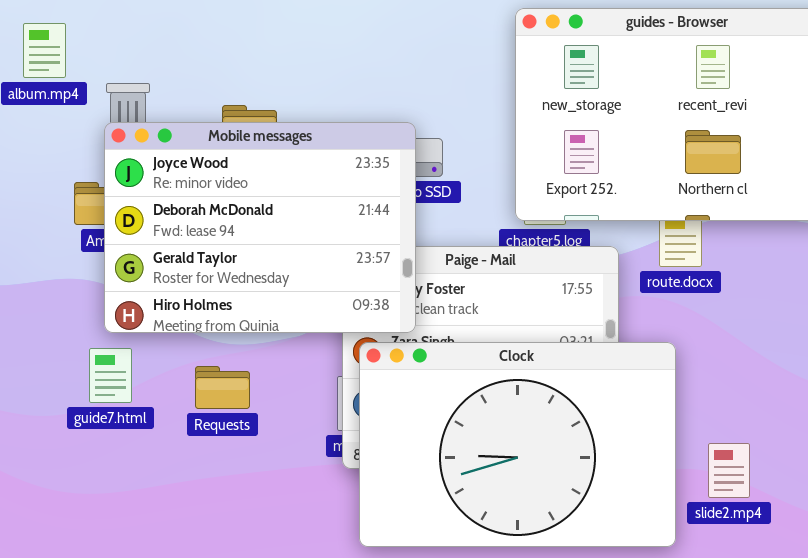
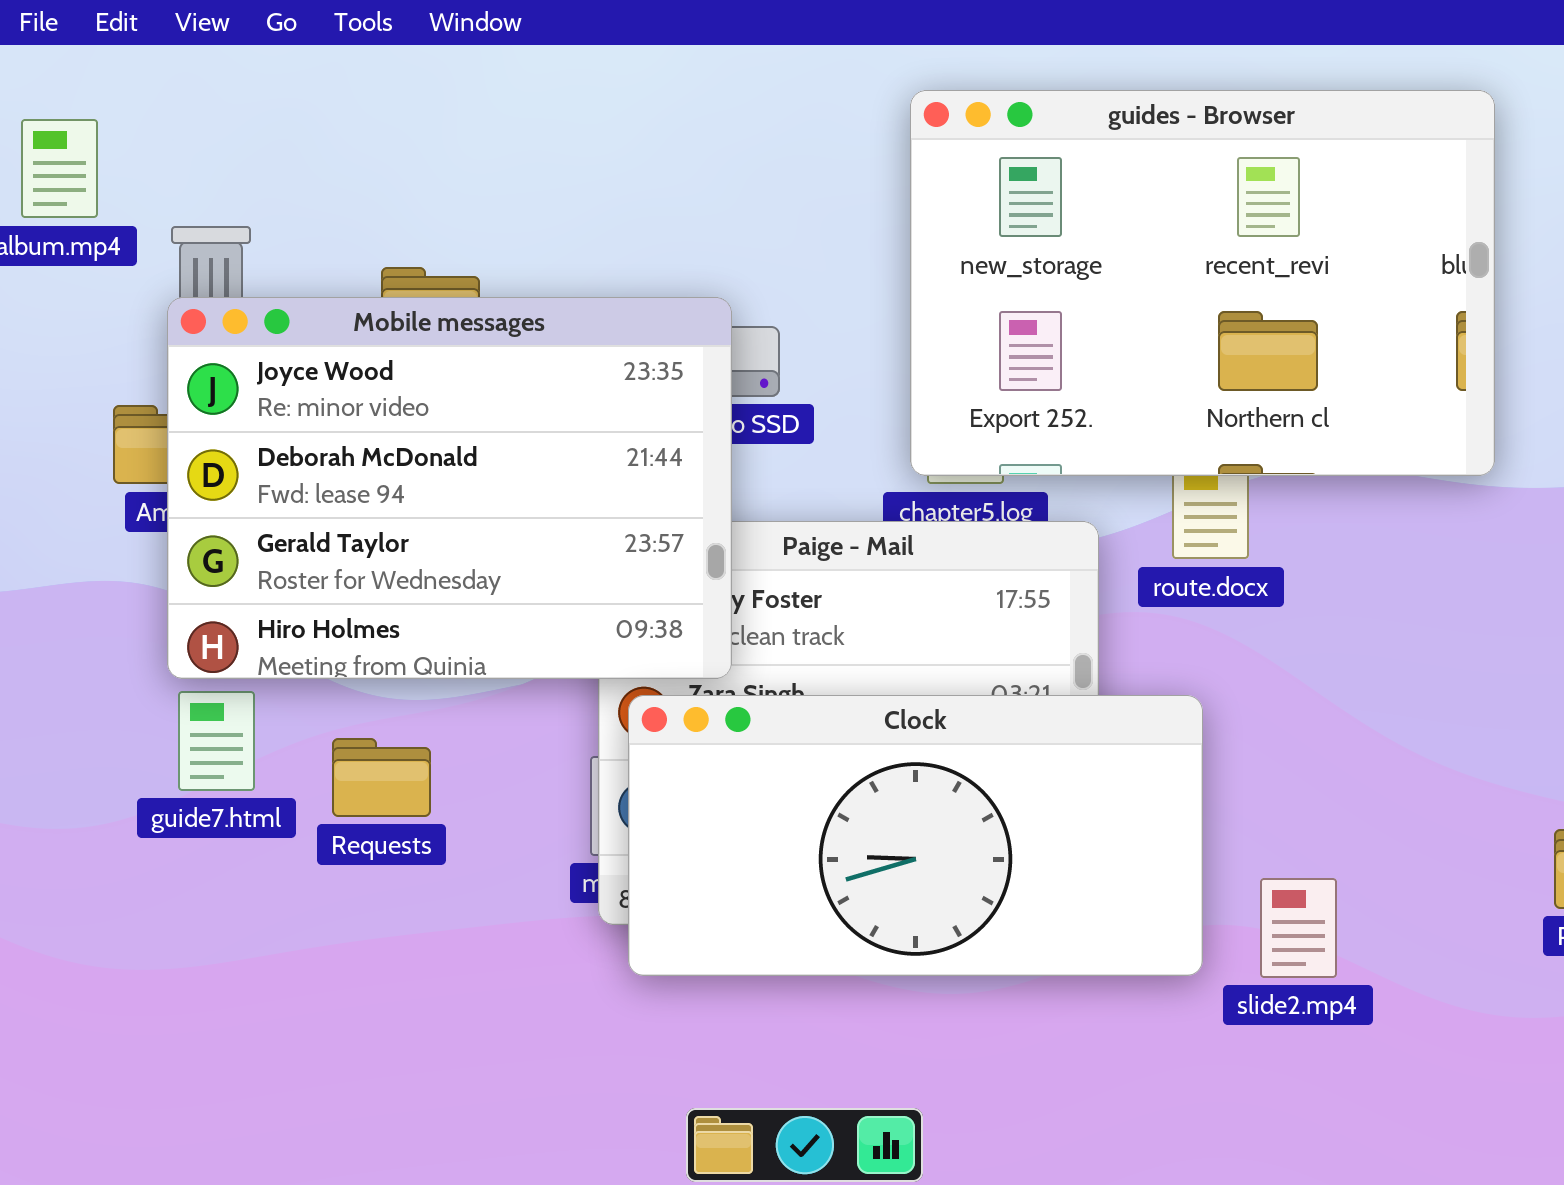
Clock: [359,342,676,547] -> [628,695,1203,976], resized
guide7.html: [89,348,132,403] -> [178,691,255,791], moved

